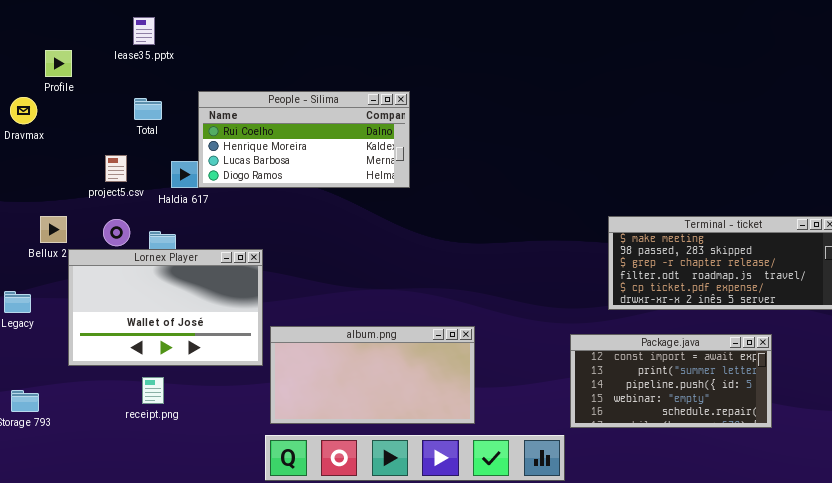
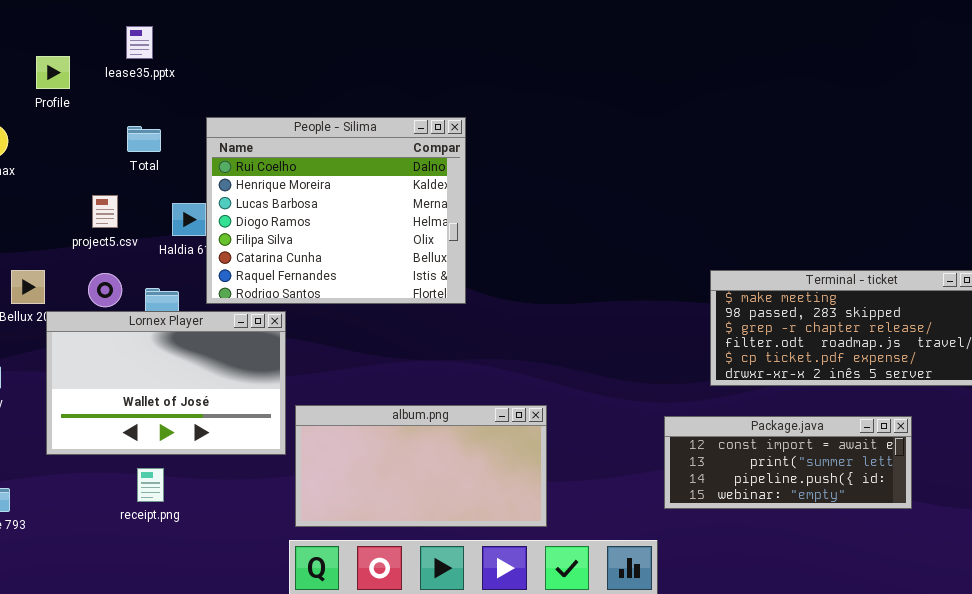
Profile: [45,50,72,77] -> [36,56,70,89], moved
People - Silima: [198,91,410,188] -> [206,117,466,304], resized
Package.java: [570,334,772,428] -> [664,416,912,509], resized

